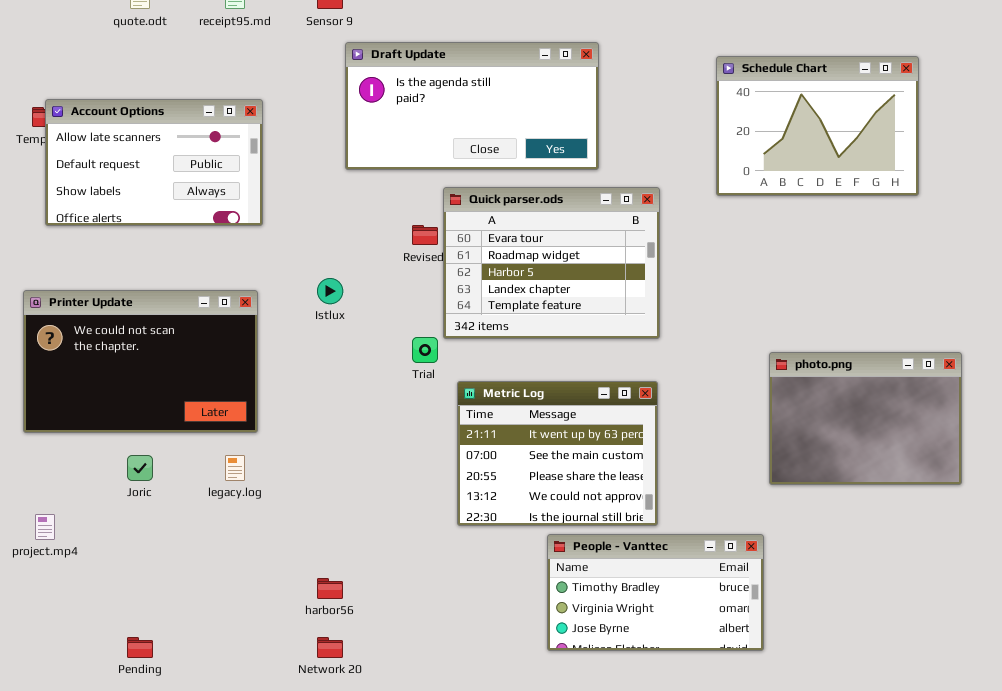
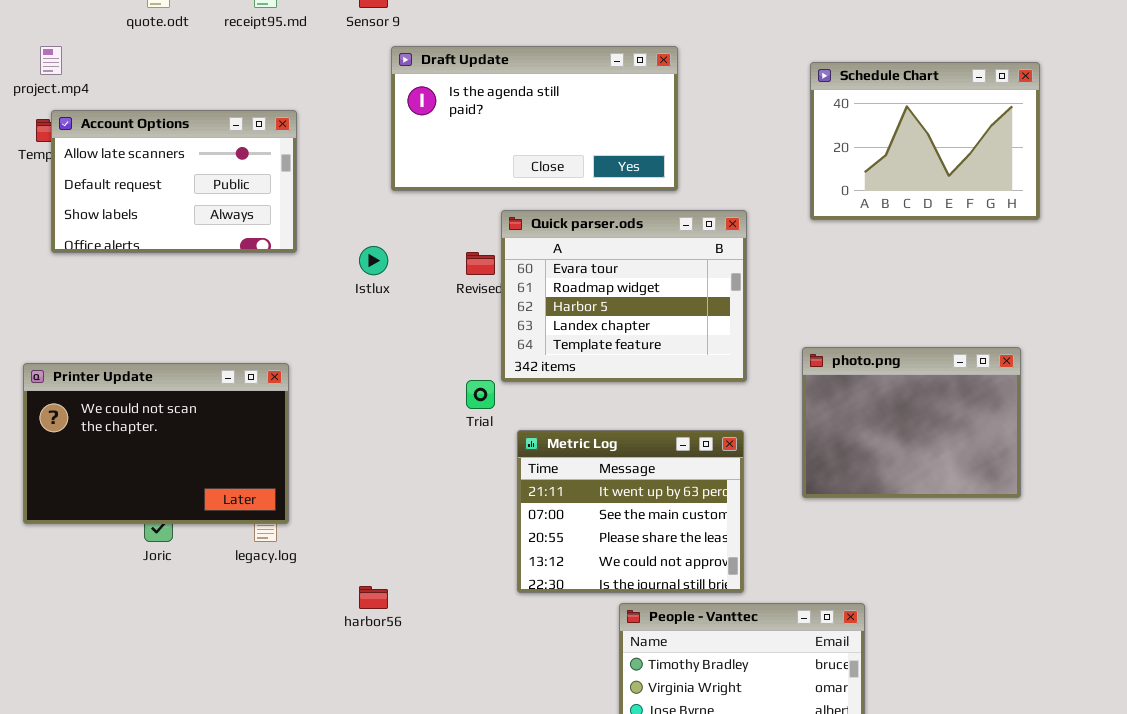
Istlux: [317,278,343,304] -> [359,246,388,275], moved
Printer Update: [23,290,258,433] -> [23,363,289,524], moved
photo.png: [769,352,962,485] -> [802,347,1021,498], moved
project.mp4: [35,514,55,540] -> [40,46,62,75], moved
harbor56: [317,578,343,599] -> [359,586,388,609], moved

